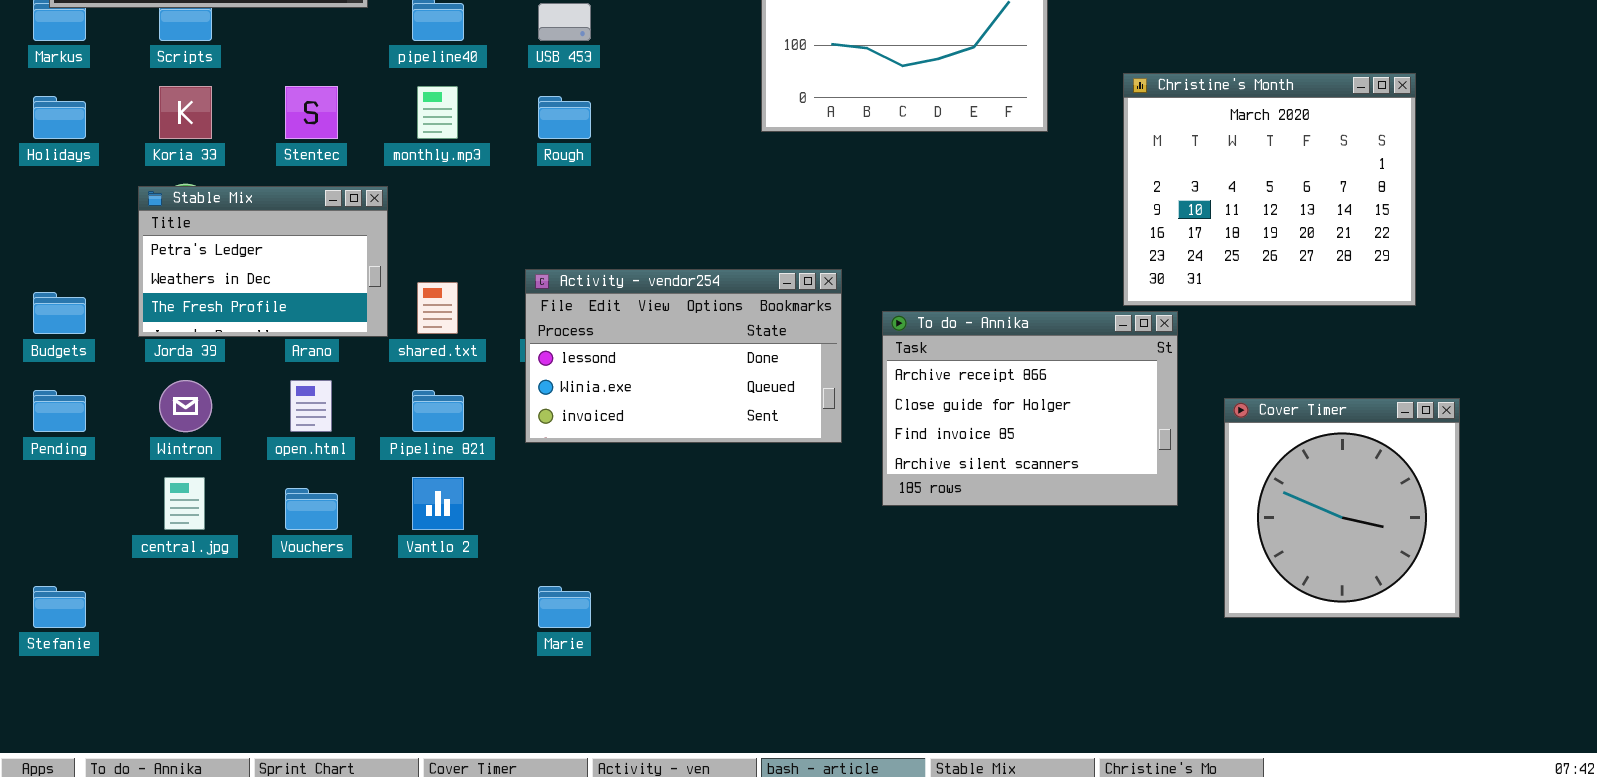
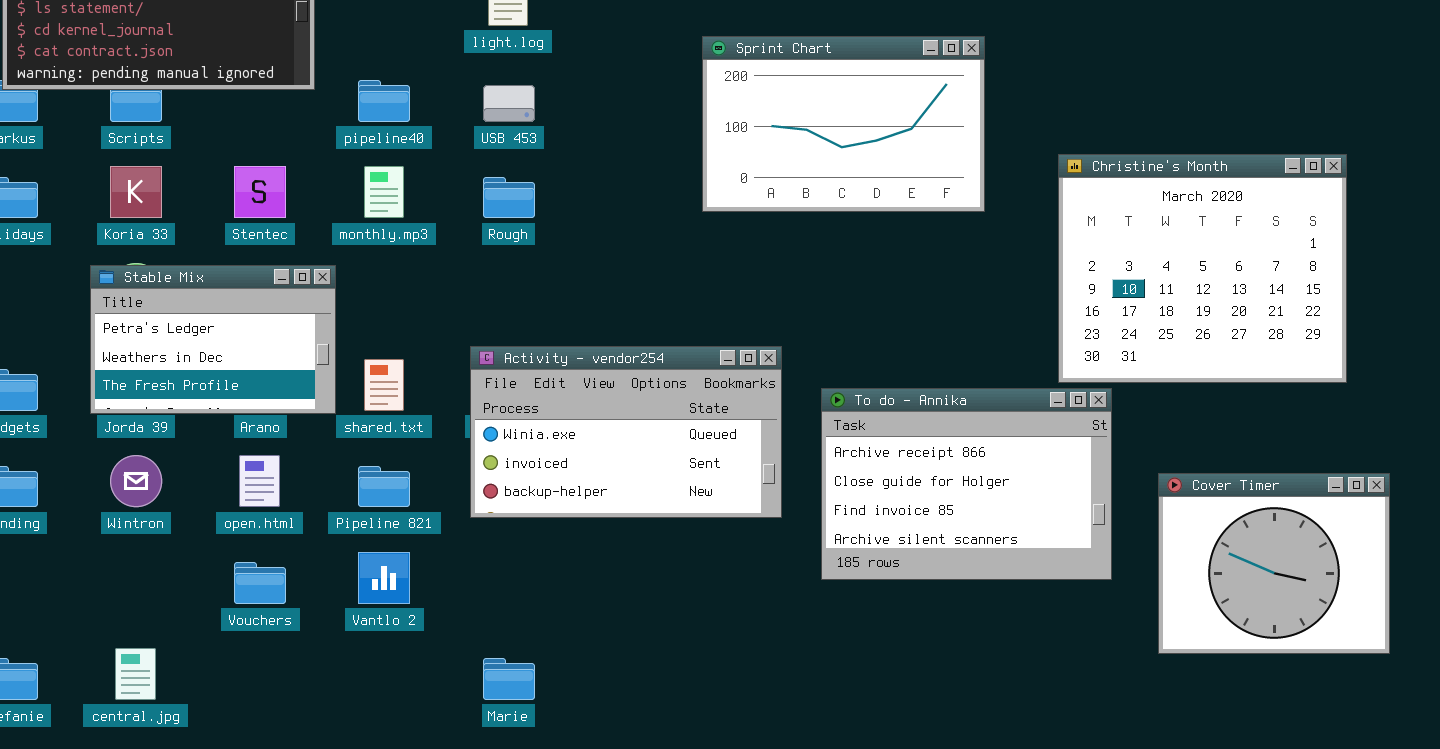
Activity - vendor254: [525,269,842,443] -> [470,346,782,518], scrolled down 1 row
Cover Timer: [1224,398,1460,618] -> [1158,473,1390,654], resized
central.jpg: [164,477,205,530] -> [115,648,156,700], moved

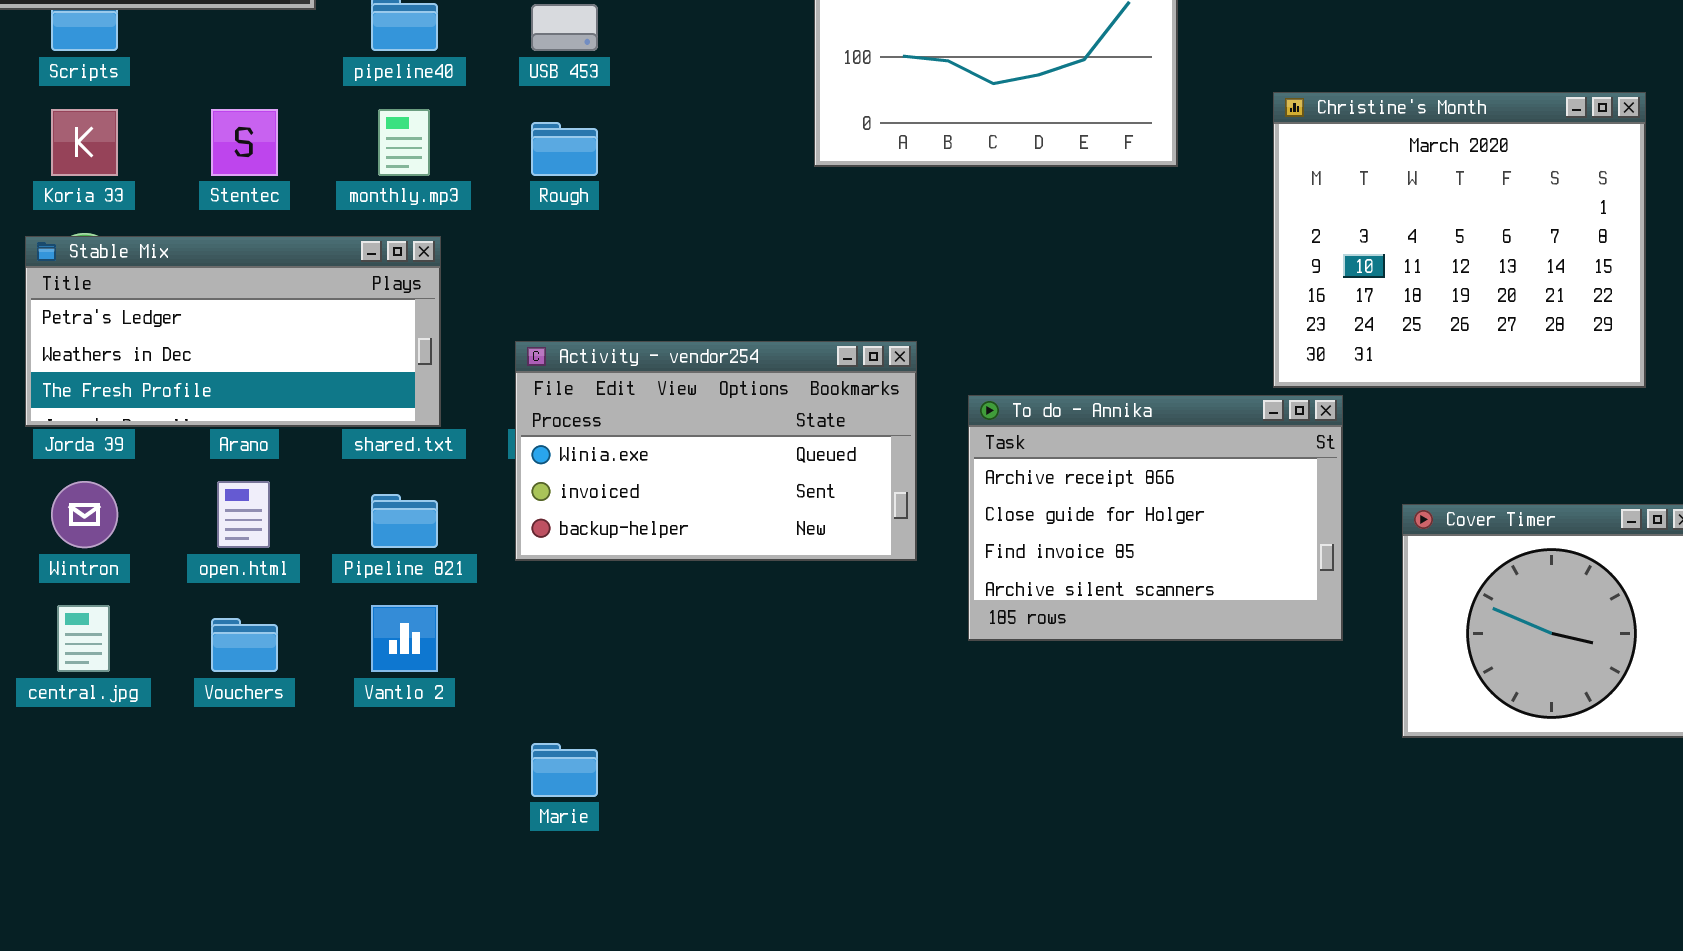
Stable Mix: [90,265,336,414] -> [25,236,441,427], resized
central.jpg: [115,648,156,700] -> [57,605,110,672], moved

